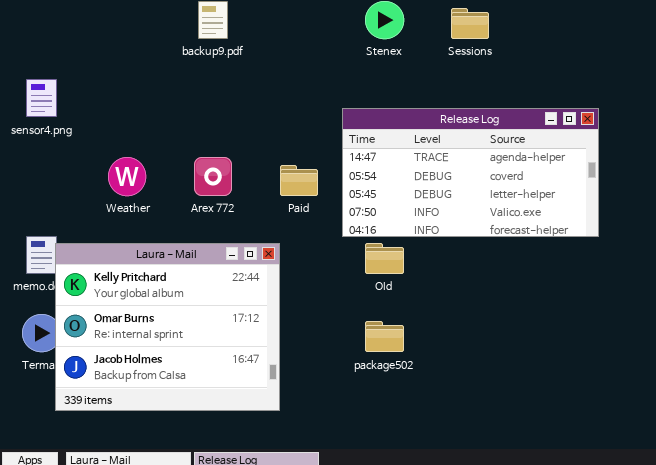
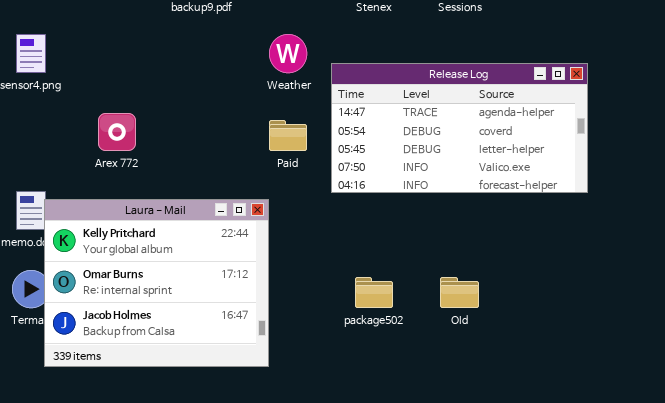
Weather: [108,157,146,196] -> [269,34,307,73], moved
Arex 772: [194,157,232,196] -> [98,113,136,151], moved
Old: [365,243,404,274] -> [440,277,479,308], moved

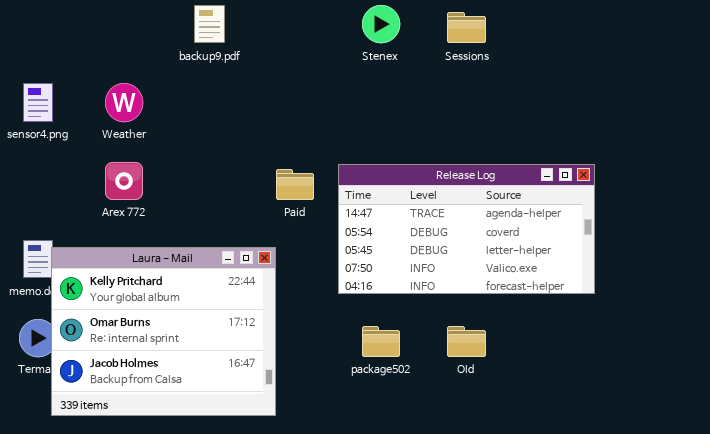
Weather: [269,34,307,73] -> [105,83,143,122], moved
Release Log: [331,63,588,193] -> [338,164,595,294], moved

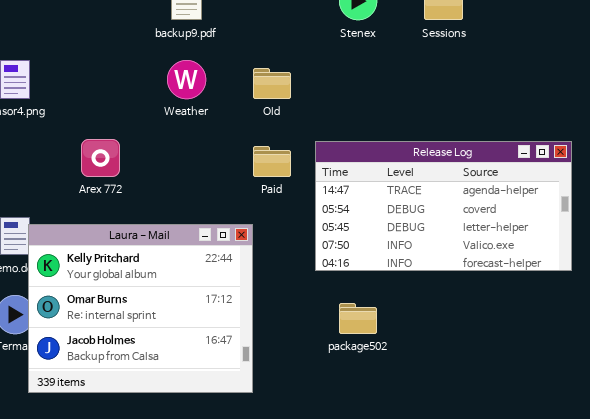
Weather: [105,83,143,122] -> [167,60,206,99], moved
Old: [447,326,486,357] -> [253,68,291,99], moved

